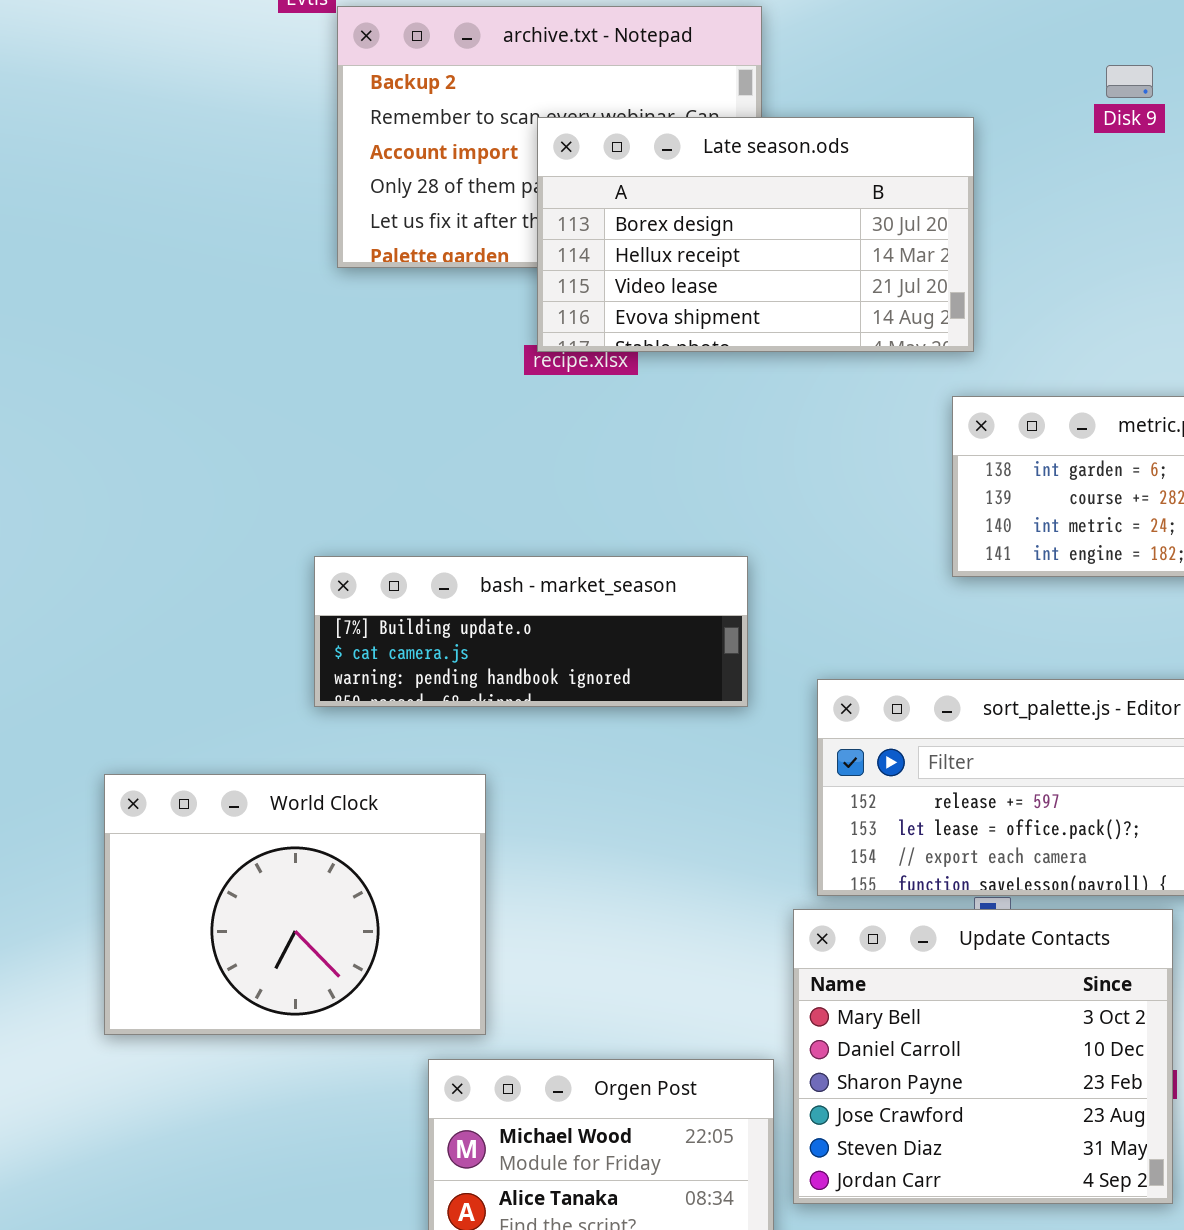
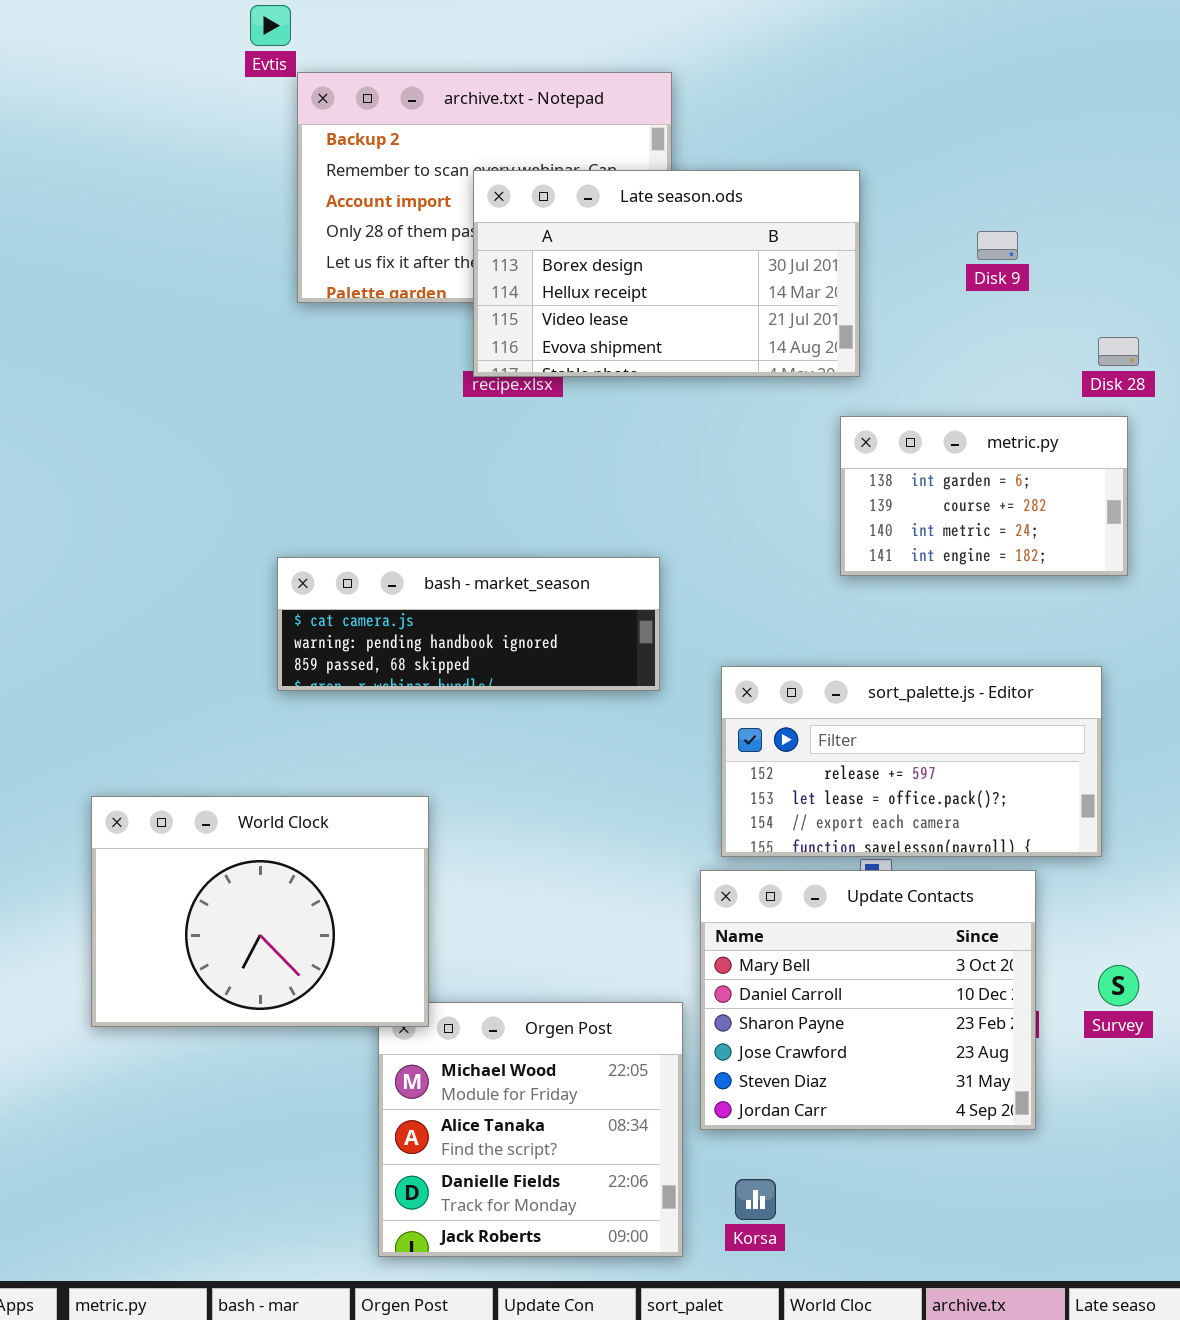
Disk 9: [1106,65,1153,98] -> [977,231,1018,260], moved
bash - market_season: [314,556,748,707] -> [277,557,660,691], scrolled down 1 row
World Clock: [104,774,486,1035] -> [91,796,429,1027], moved

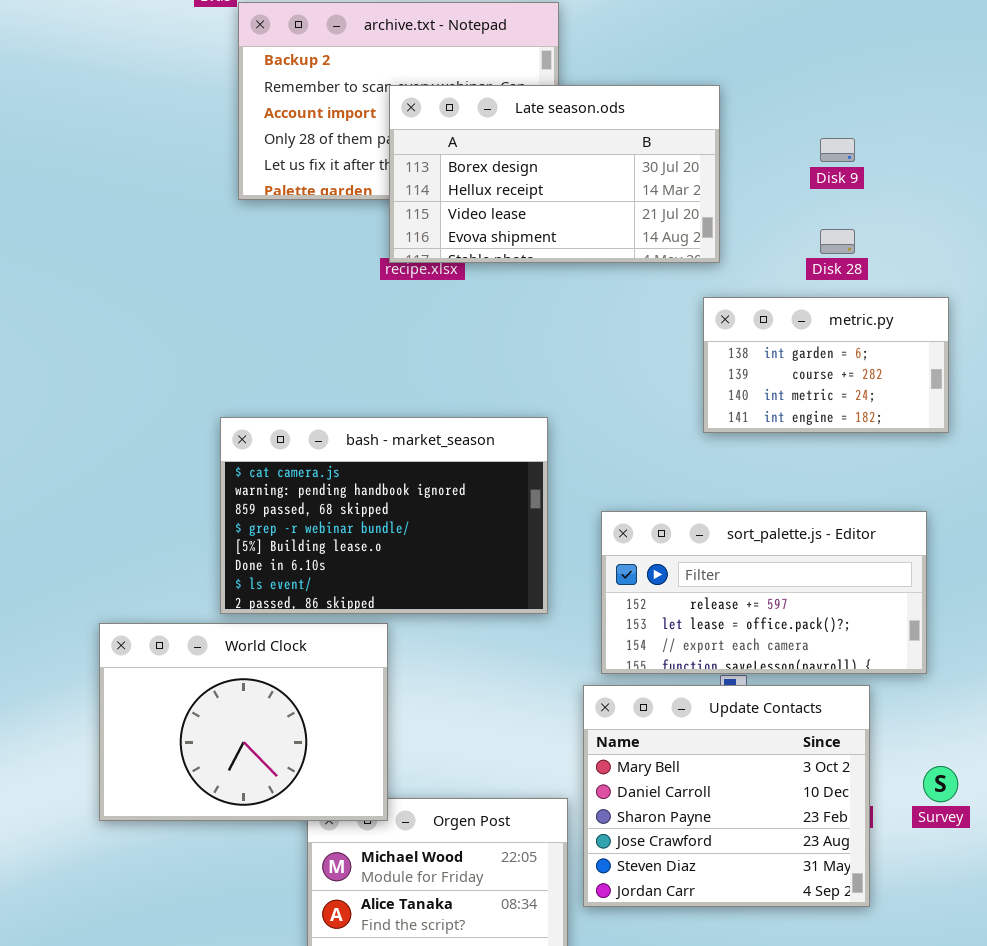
Disk 28: [1098,337,1139,366] -> [820,229,855,254], moved
bash - market_season: [277,557,660,691] -> [220,417,548,614], resized
World Clock: [91,796,429,1027] -> [99,623,388,821], moved

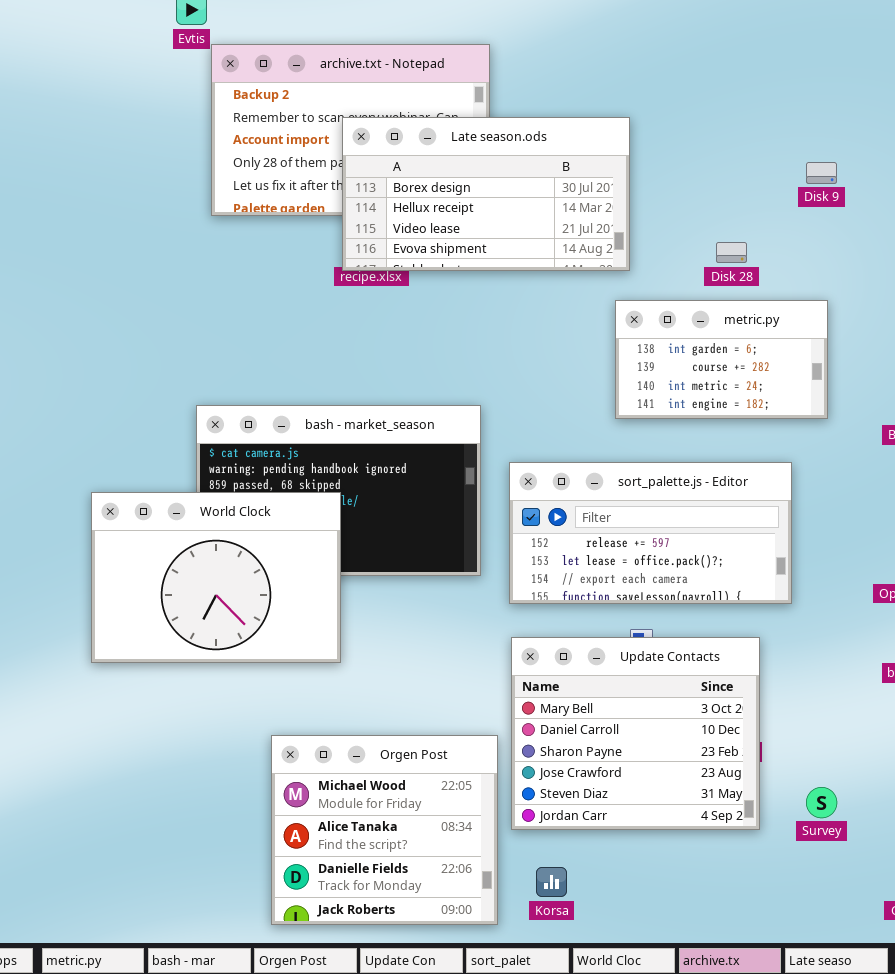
Disk 9: [820,138,855,162] -> [806,162,837,184], moved
sort_palette.js - Editor: [601,511,927,674] -> [509,462,792,604], moved
World Clock: [99,623,388,821] -> [91,492,341,663], moved
Survey: [923,766,958,802] -> [806,787,837,818], moved

